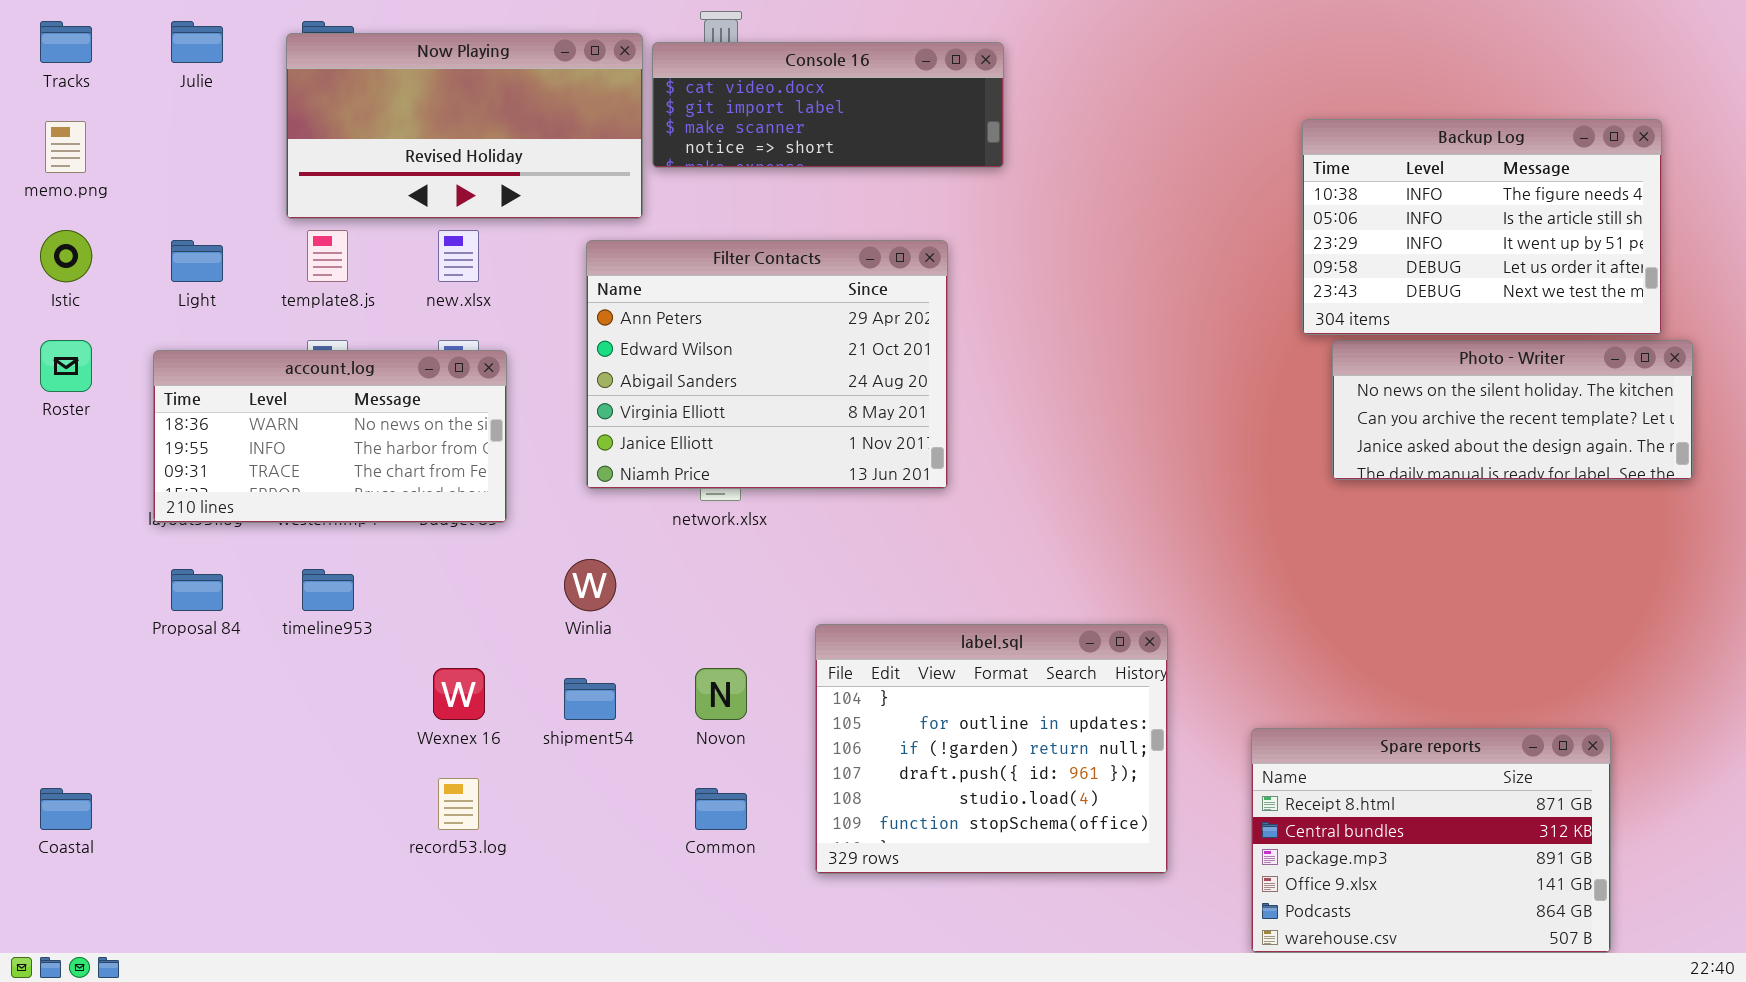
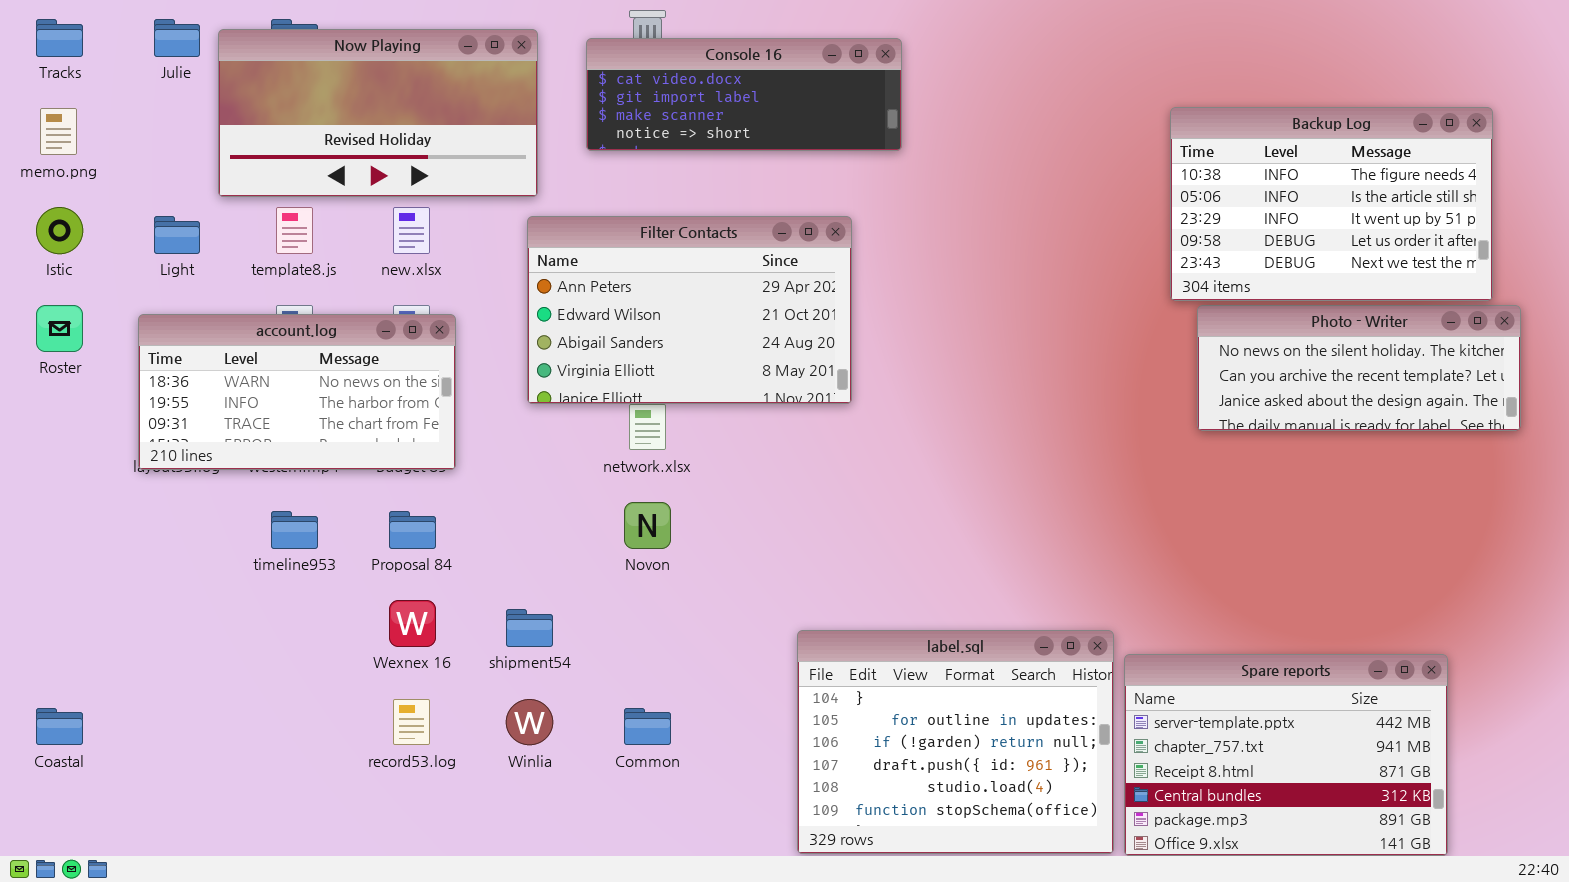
Now Playing: [286,33,643,219] -> [218,29,538,197], moved
Filter Contacts: [586,240,948,489] -> [527,216,852,404], resized
Winlia: [564,559,616,611] -> [506,699,553,745], moved
Proposal 84: [171,569,223,611] -> [389,511,436,549], moved
label.sql: [815,624,1168,874] -> [797,630,1114,854], moved
Novon: [695,668,747,720] -> [624,502,671,549], moved
Spare reports: [1251,728,1611,953] -> [1124,654,1448,856], scrolled up 2 rows

